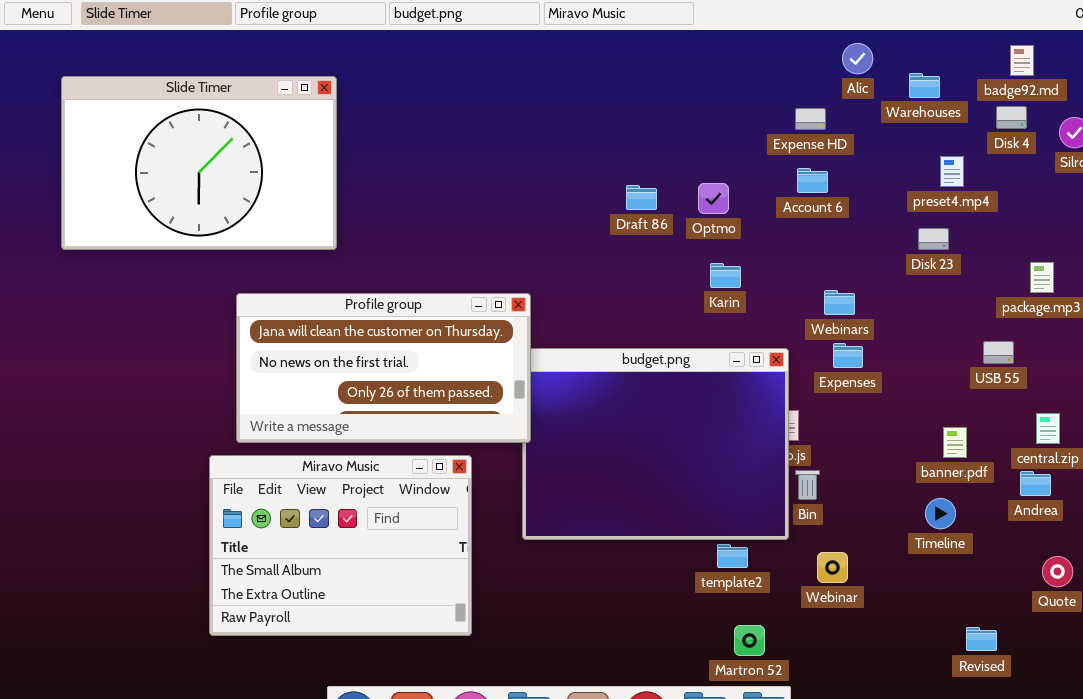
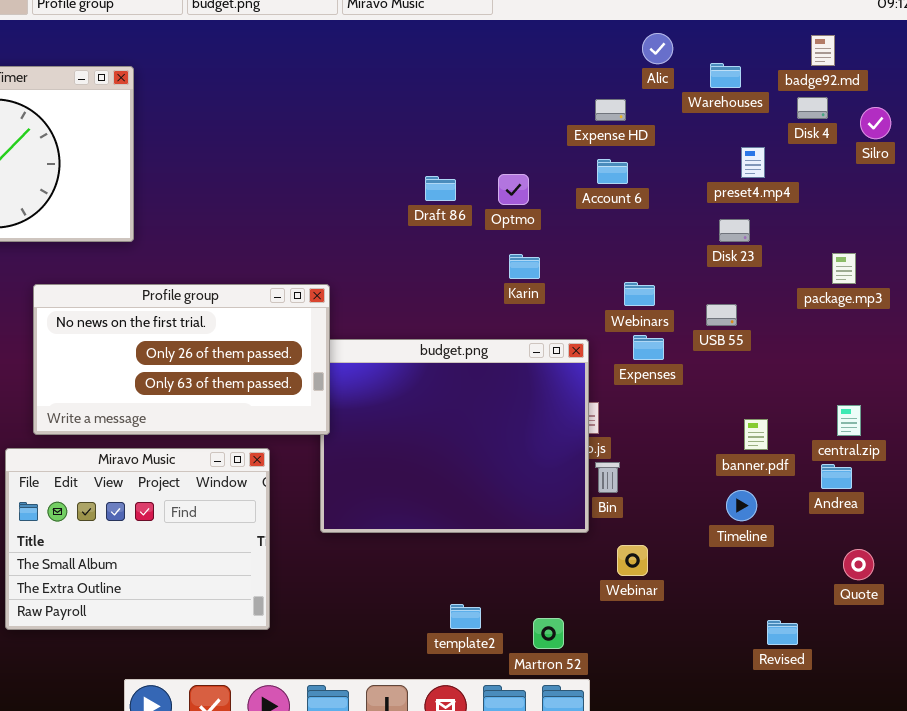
Profile group: [236,293,531,443] -> [33,284,330,435], scrolled down 1 row
USB 55: [983,341,1014,364] -> [706,304,737,326], moved
template2: [717,544,748,568] -> [450,604,481,629], moved

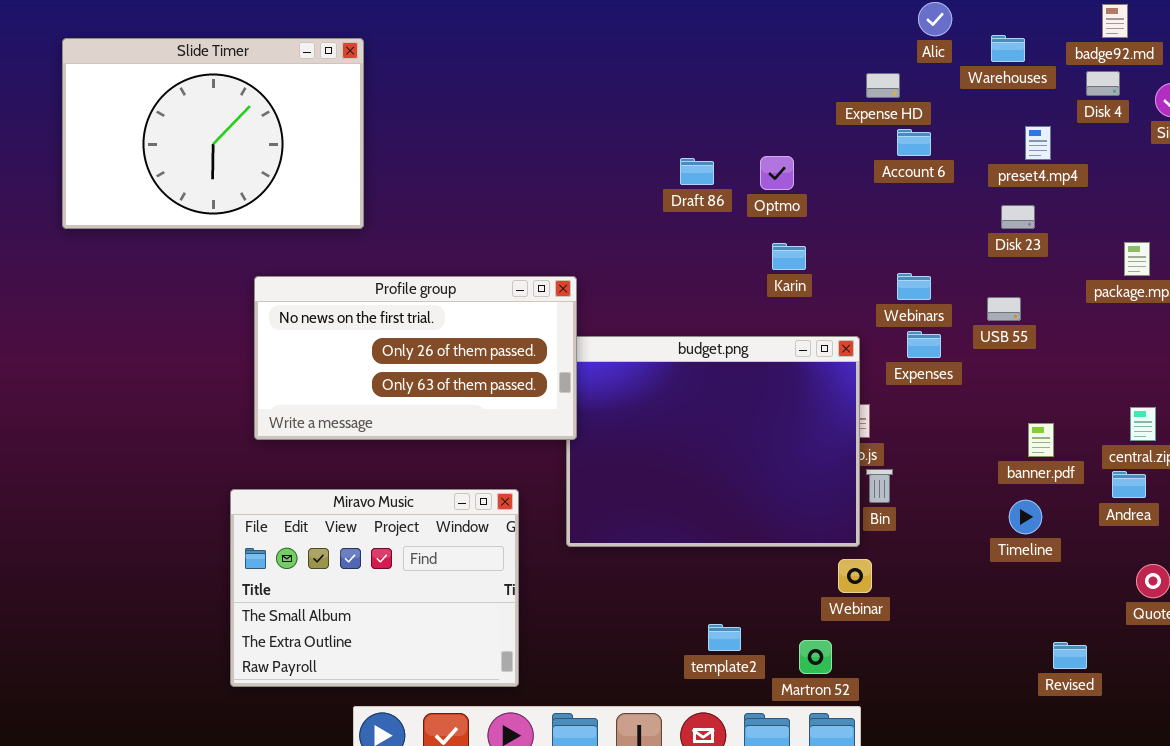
Account 6: [597,159,628,184] -> [897,129,931,156], moved
Miravo Music: [5,448,270,630] -> [230,489,519,687], moved
Webinar: [617,545,648,576] -> [838,559,872,593], moved

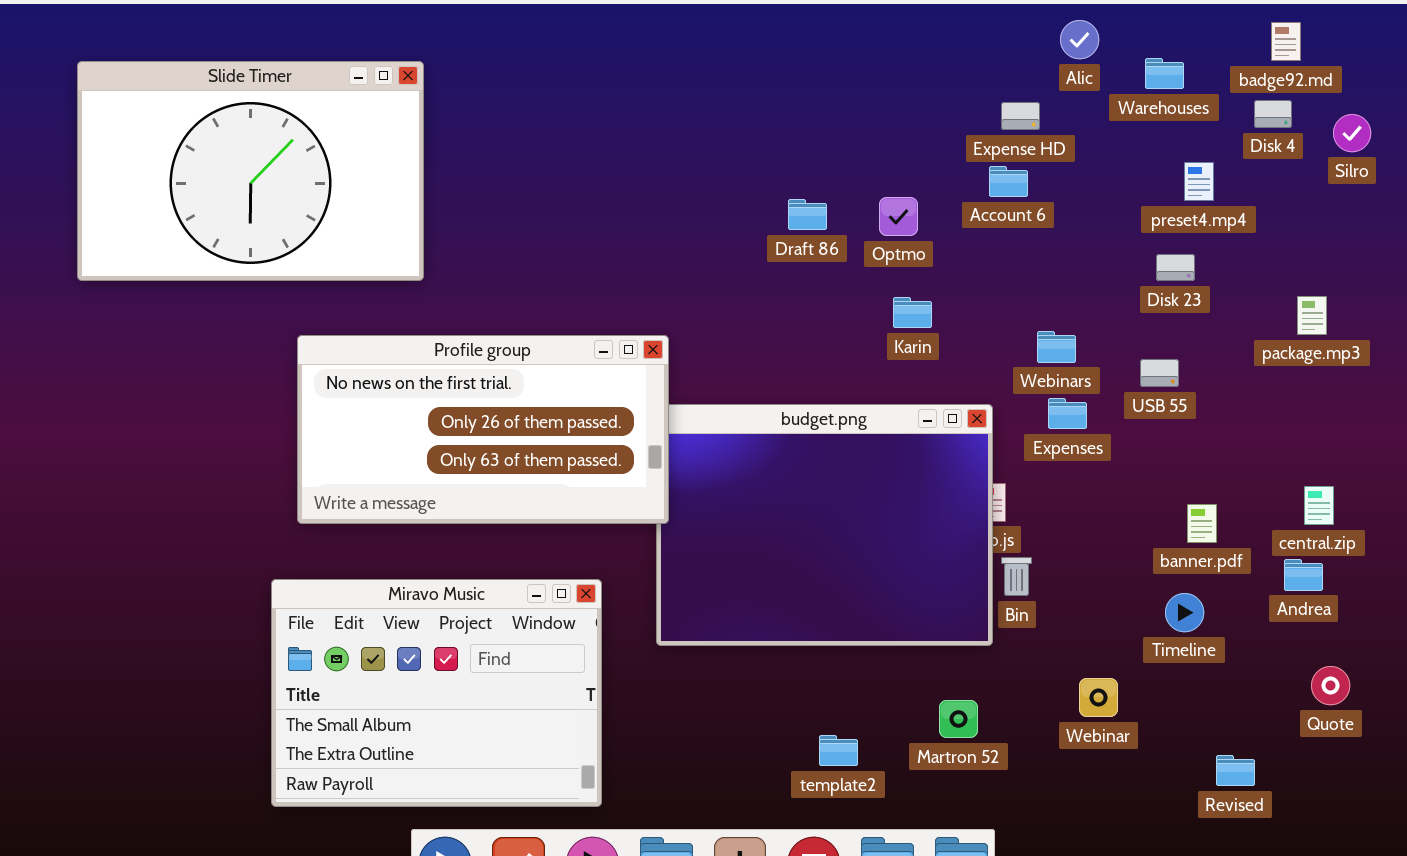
Account 6: [897,129,931,156] -> [989,166,1028,197], moved
Webinar: [838,559,872,593] -> [1079,678,1118,717], moved
Martron 52: [799,640,832,674] -> [939,700,978,738], moved

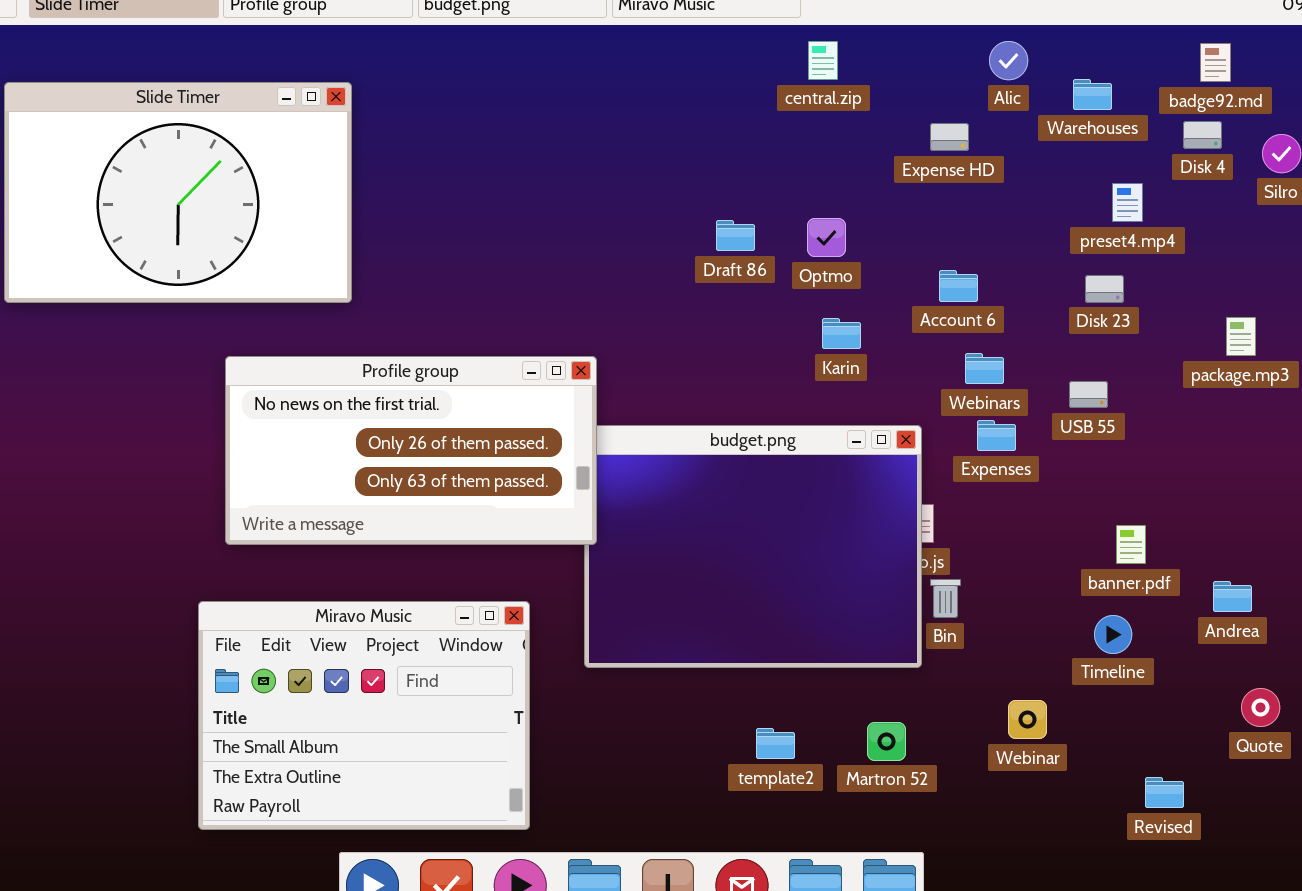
Account 6: [989,166,1028,197] -> [939,270,978,302], moved
central.zip: [1304,486,1334,525] -> [808,41,838,80], moved
template2: [819,735,858,766] -> [756,728,795,759], moved

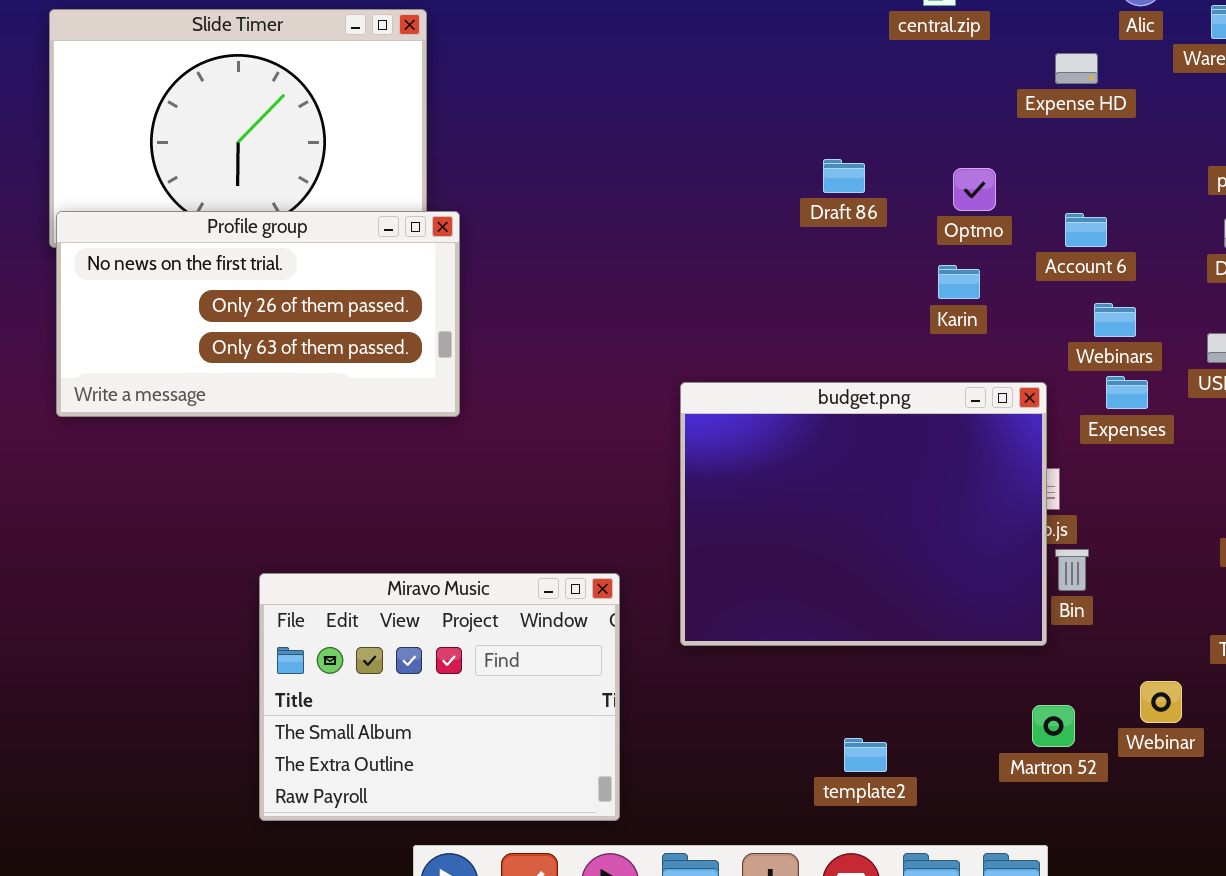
Optmo: [807,218,846,257] -> [953,168,996,211], moved
Profile group: [225,356,597,545] -> [56,211,460,417], moved
Martron 52: [867,722,906,761] -> [1032,705,1075,747], moved
template2: [756,728,795,759] -> [844,738,887,772], moved

